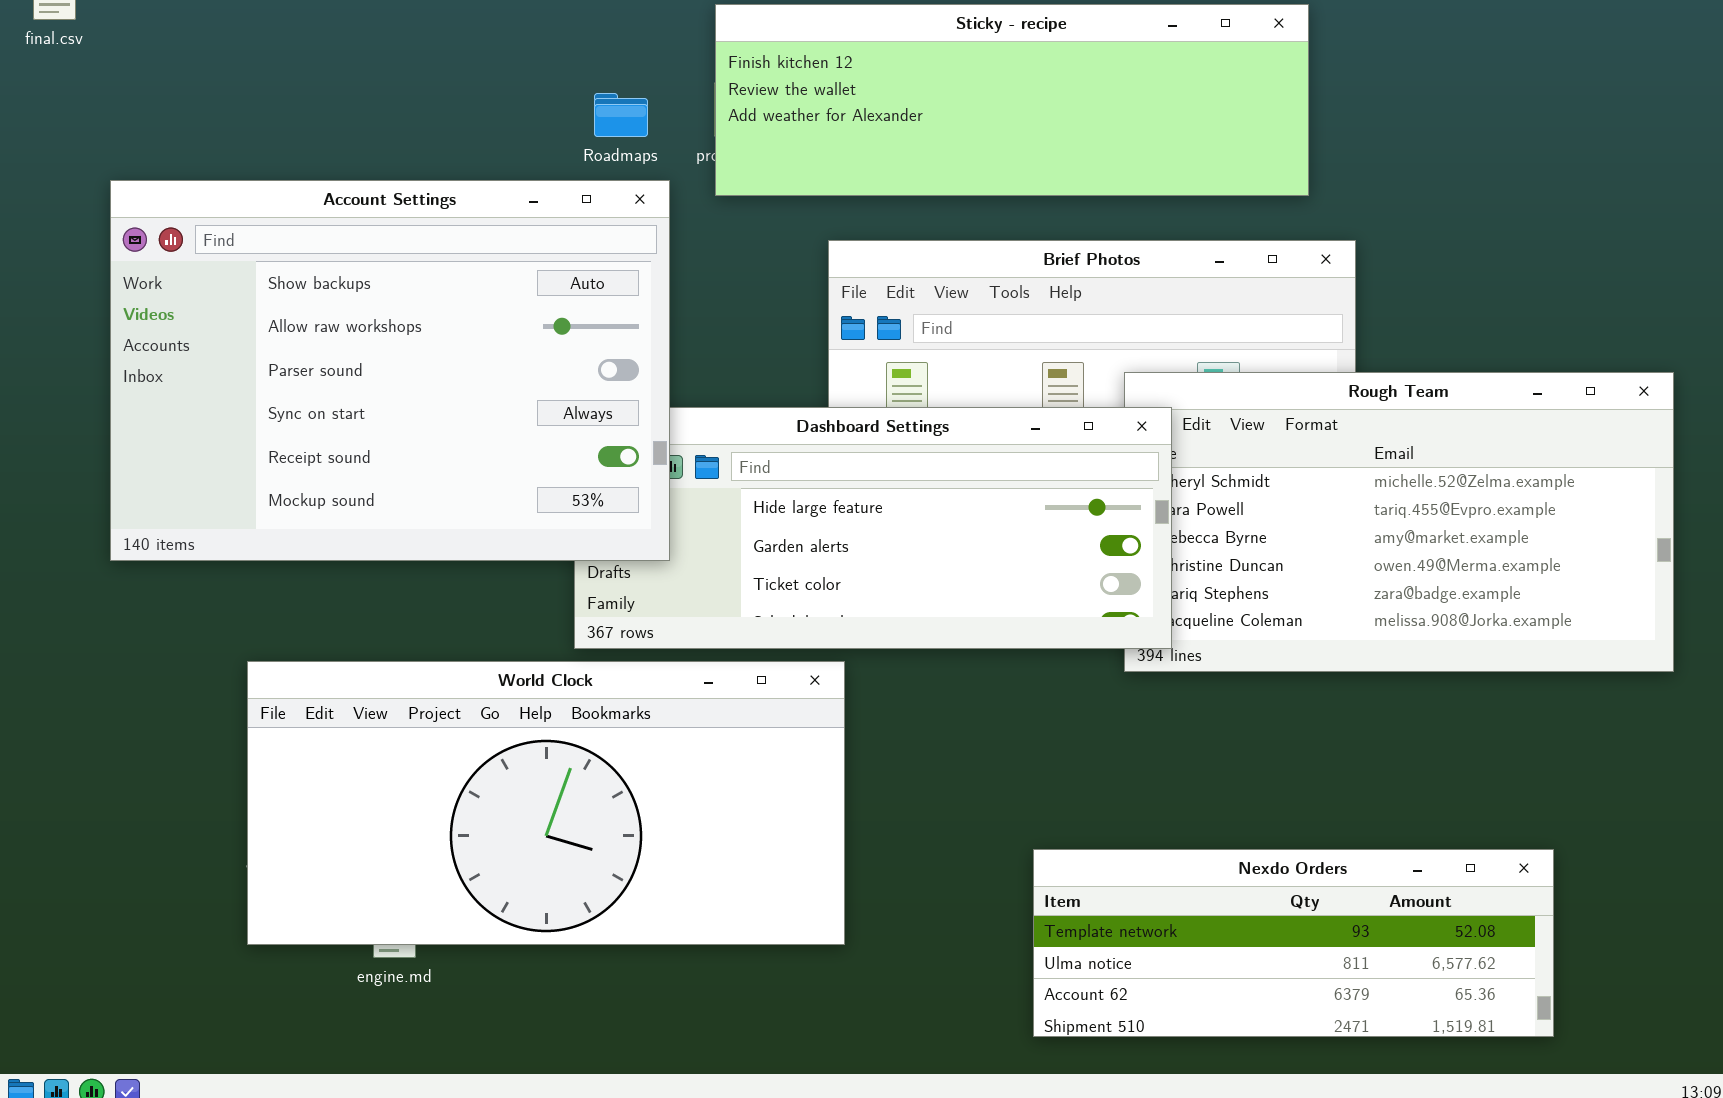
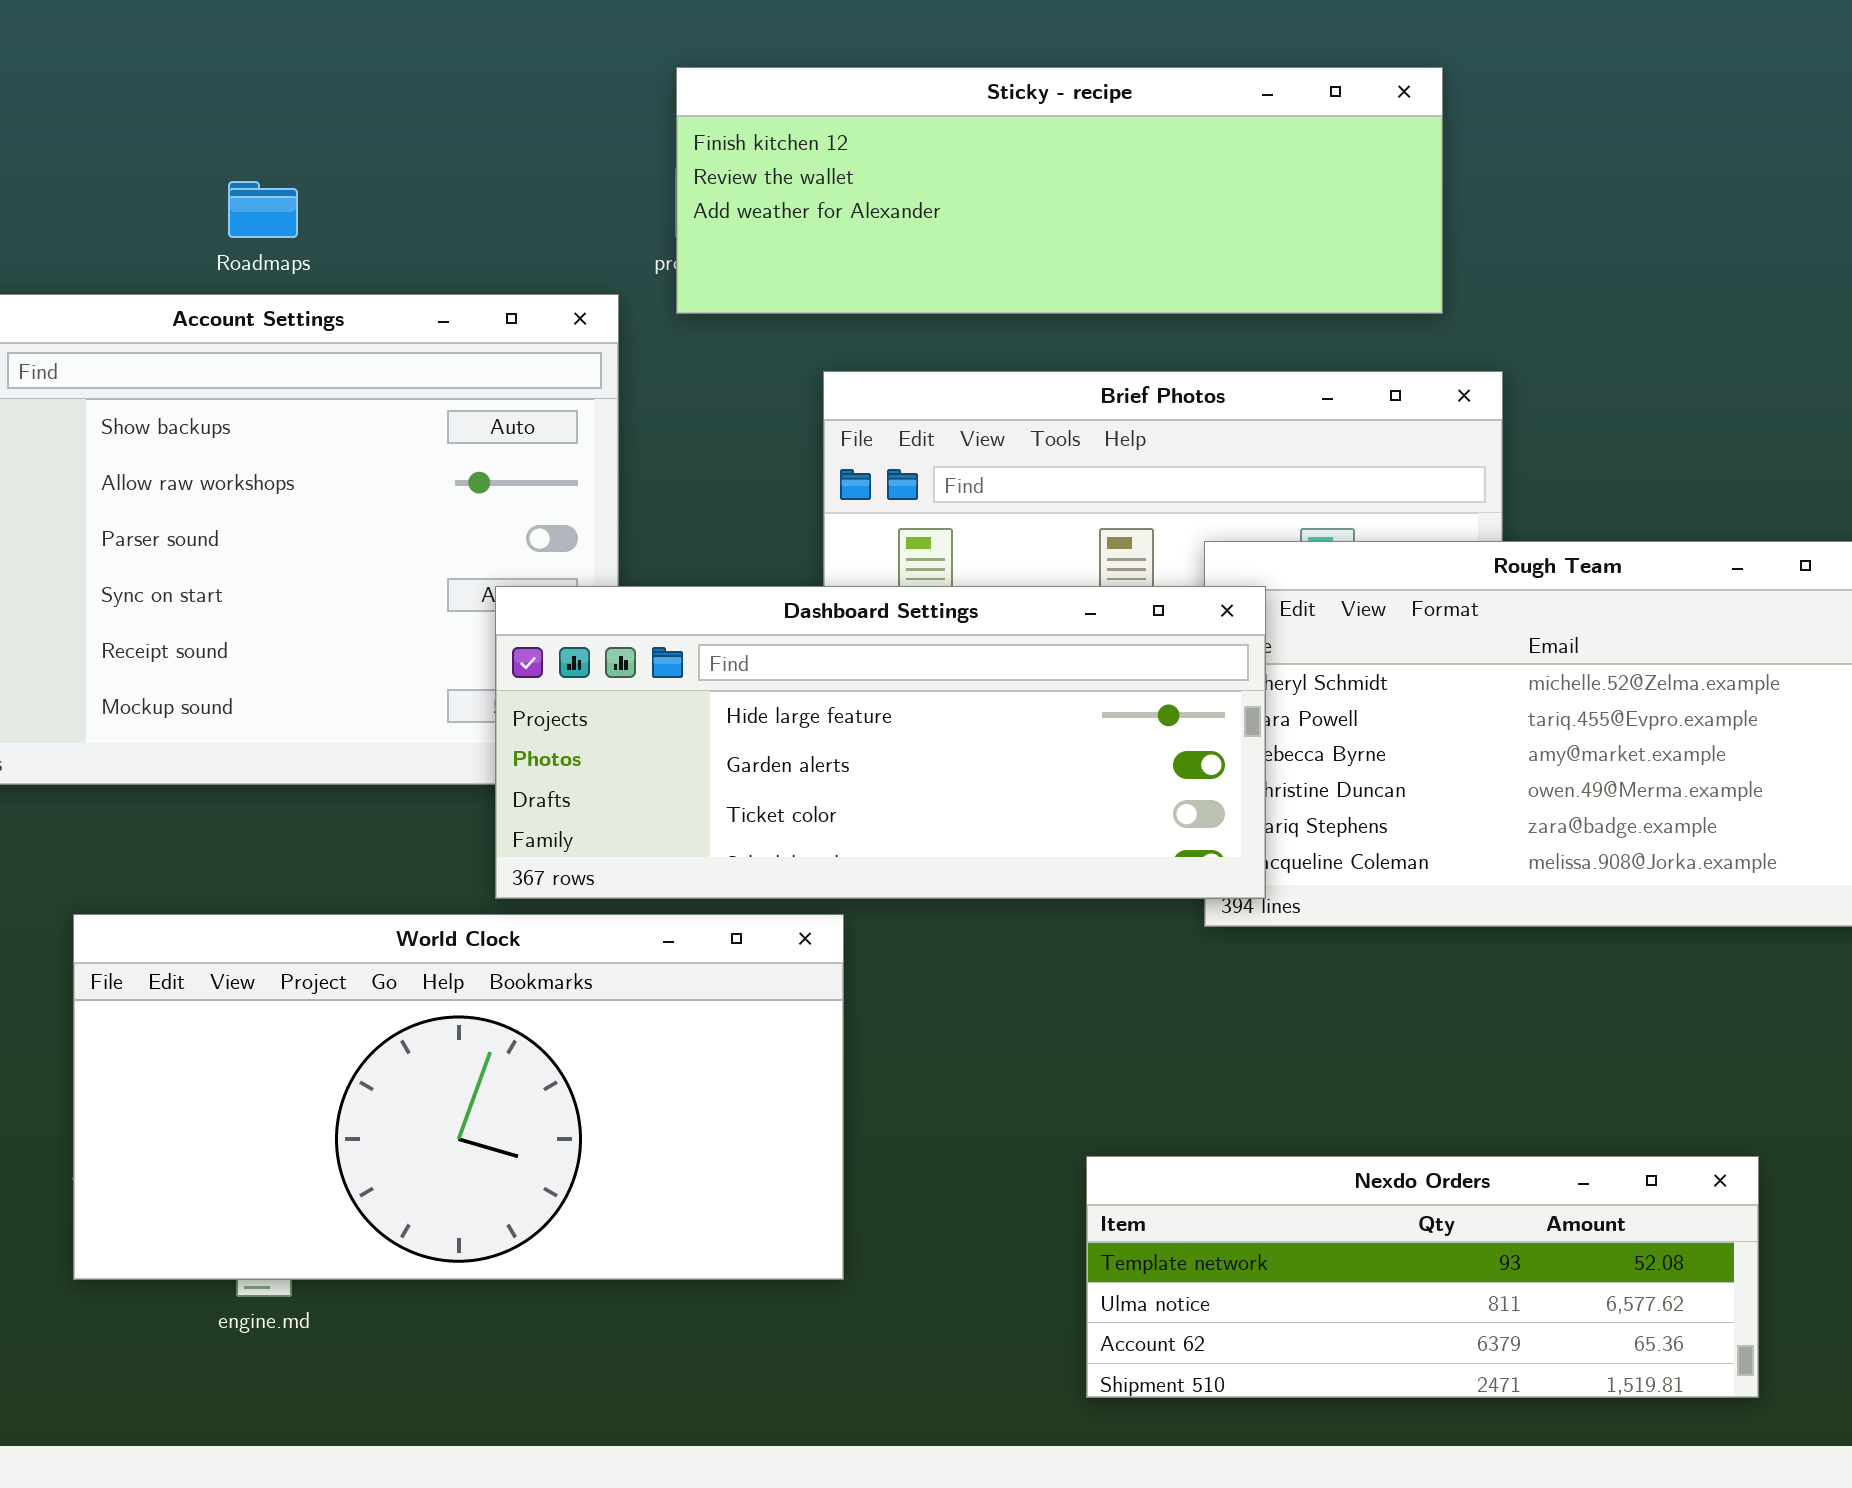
Roadmaps: [594,93,648,137] -> [228,181,298,238], moved
Dashboard Settings: [574,407,1172,649] -> [495,586,1266,899], raised

